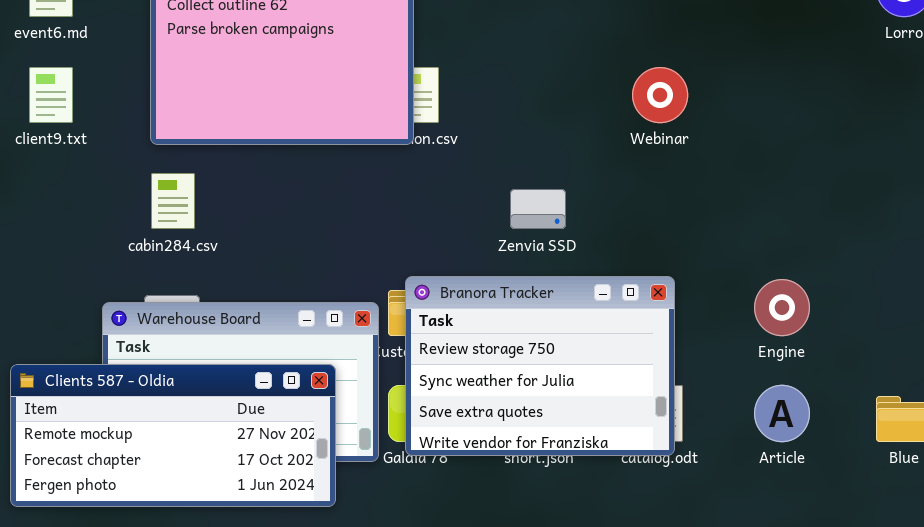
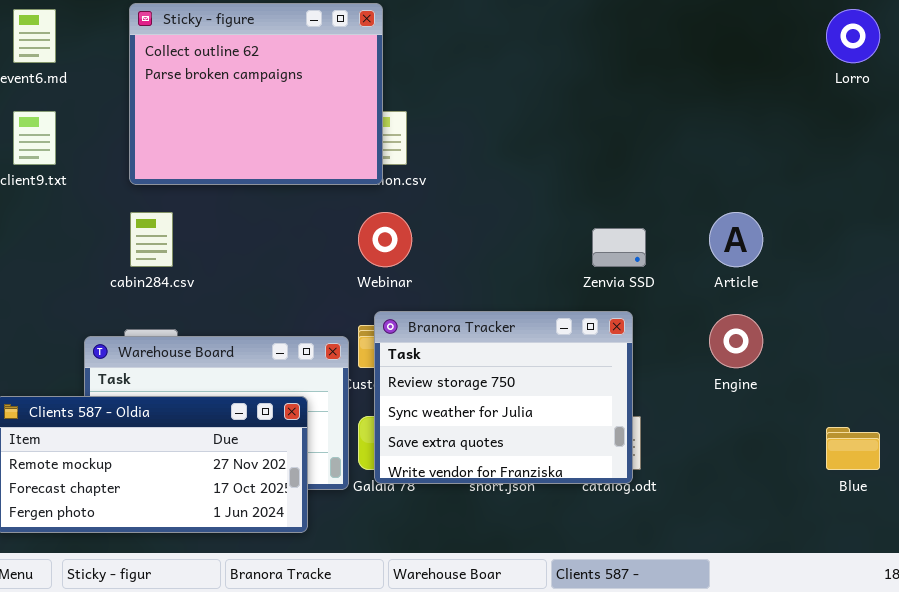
Webinar: [632,67,688,123] -> [358,212,412,267], moved
Zenvia SSD: [510,189,566,229] -> [592,228,646,267], moved
Article: [754,385,810,442] -> [709,212,763,267], moved

